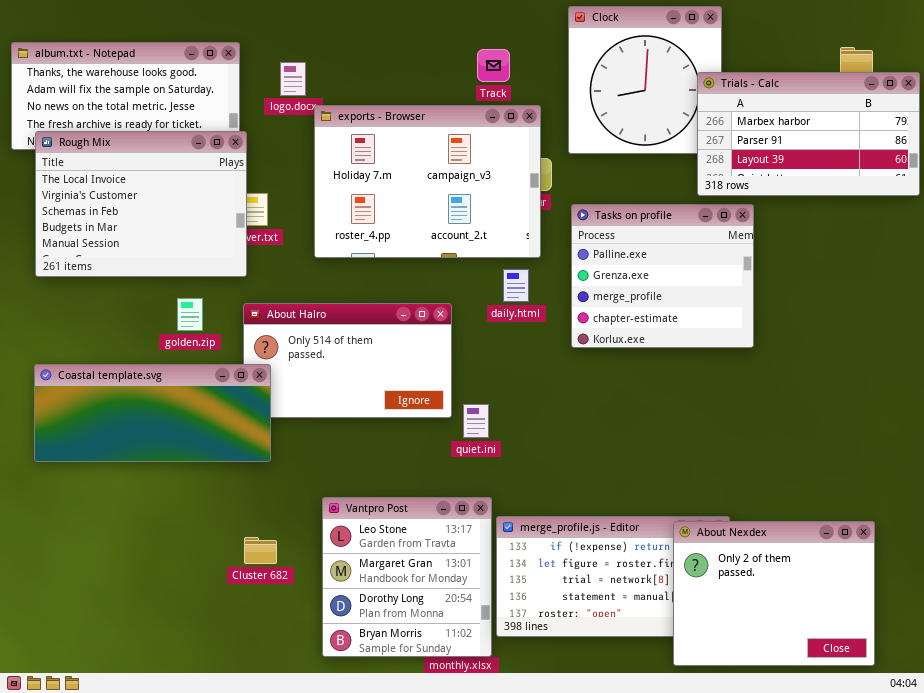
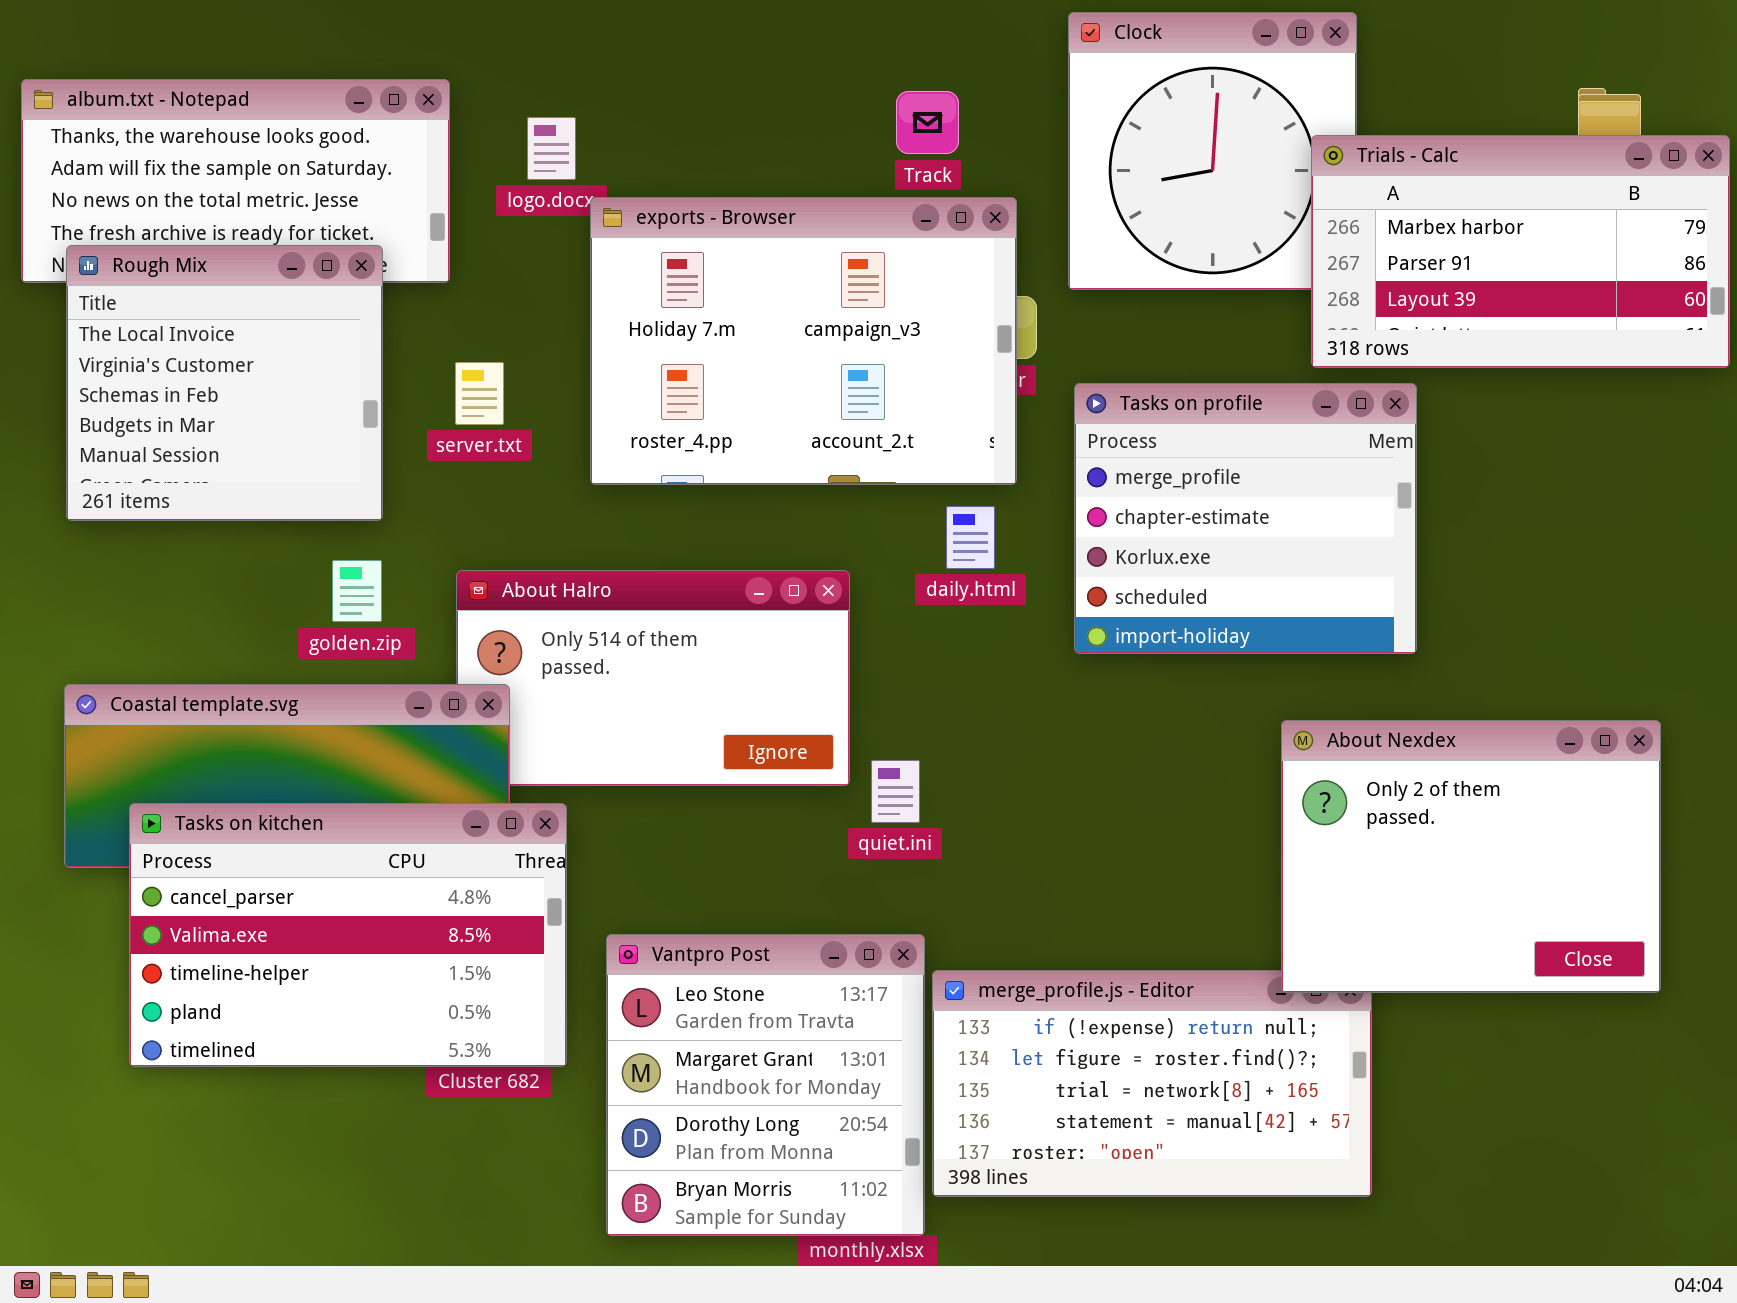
Rough Mix: [35,131,247,277] -> [66,245,383,521], resized
Tasks on profile: [571,204,754,348] -> [1074,383,1417,654], scrolled down 2 rows
Tasks on kitchen: none -> [129,803,567,1067], opened
About Nexdex: [673,521,875,666] -> [1281,720,1661,993], moved

